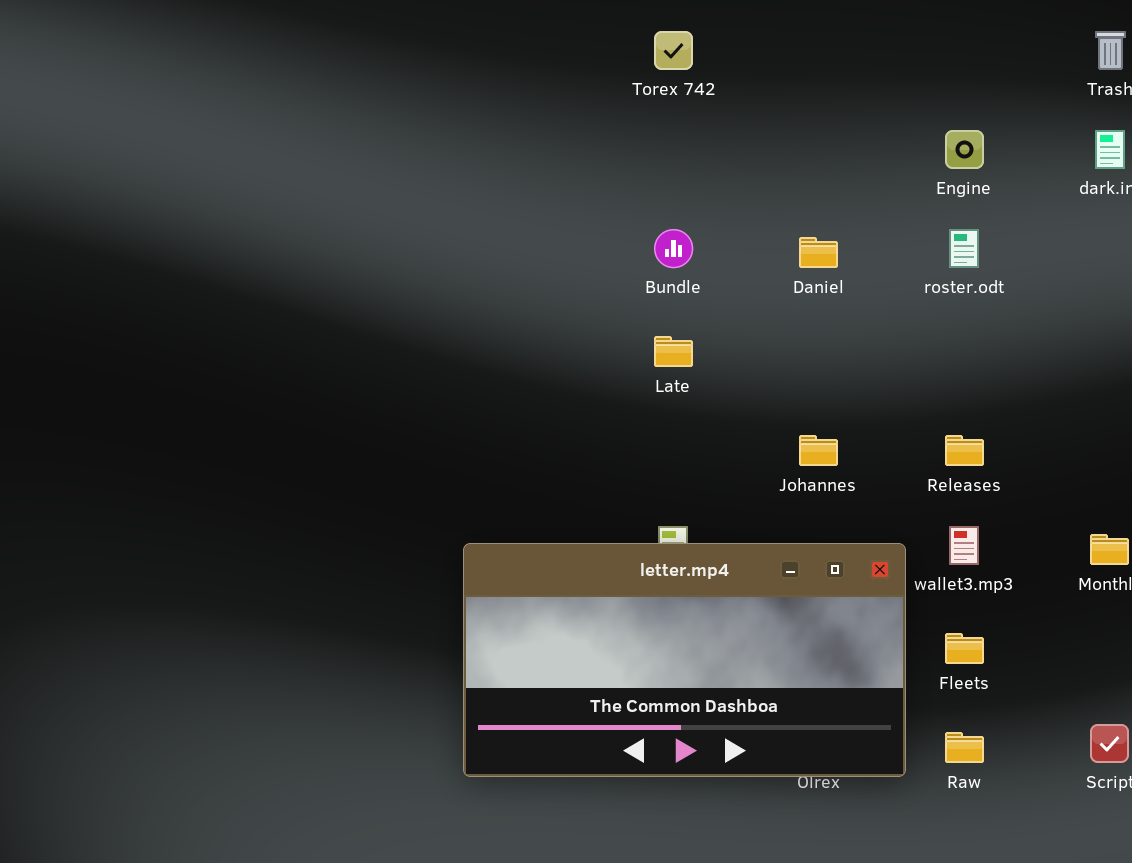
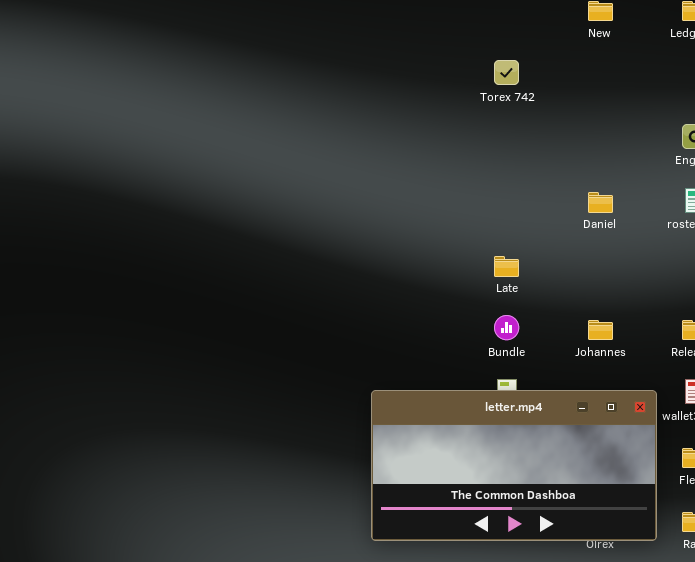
Bundle: [654,229,693,268] -> [494,315,519,340], moved

